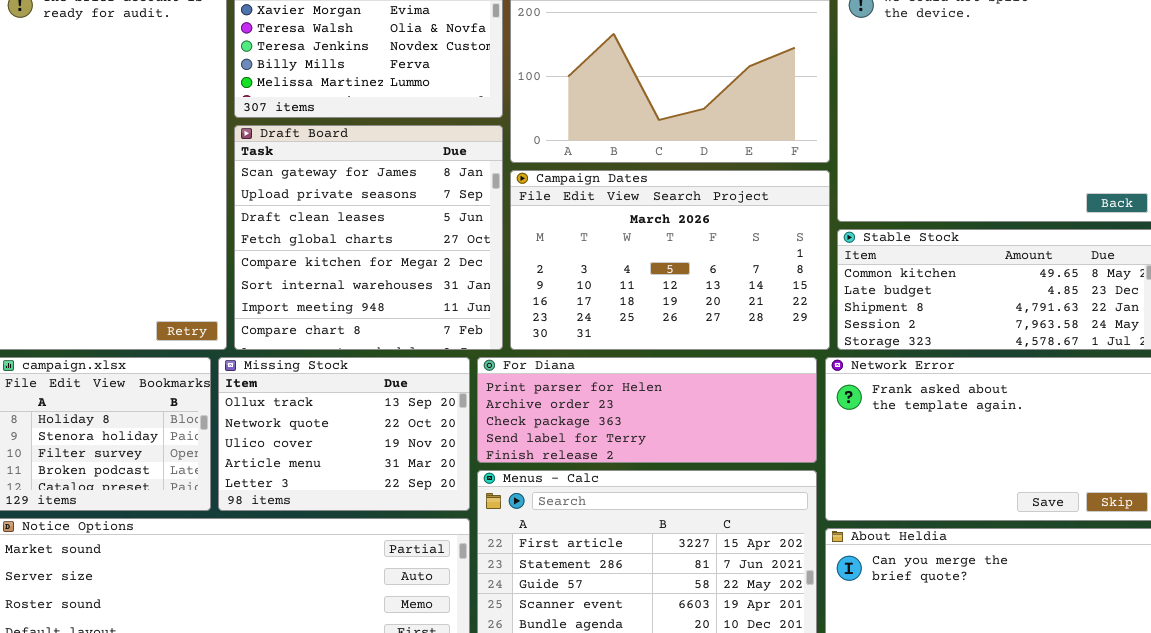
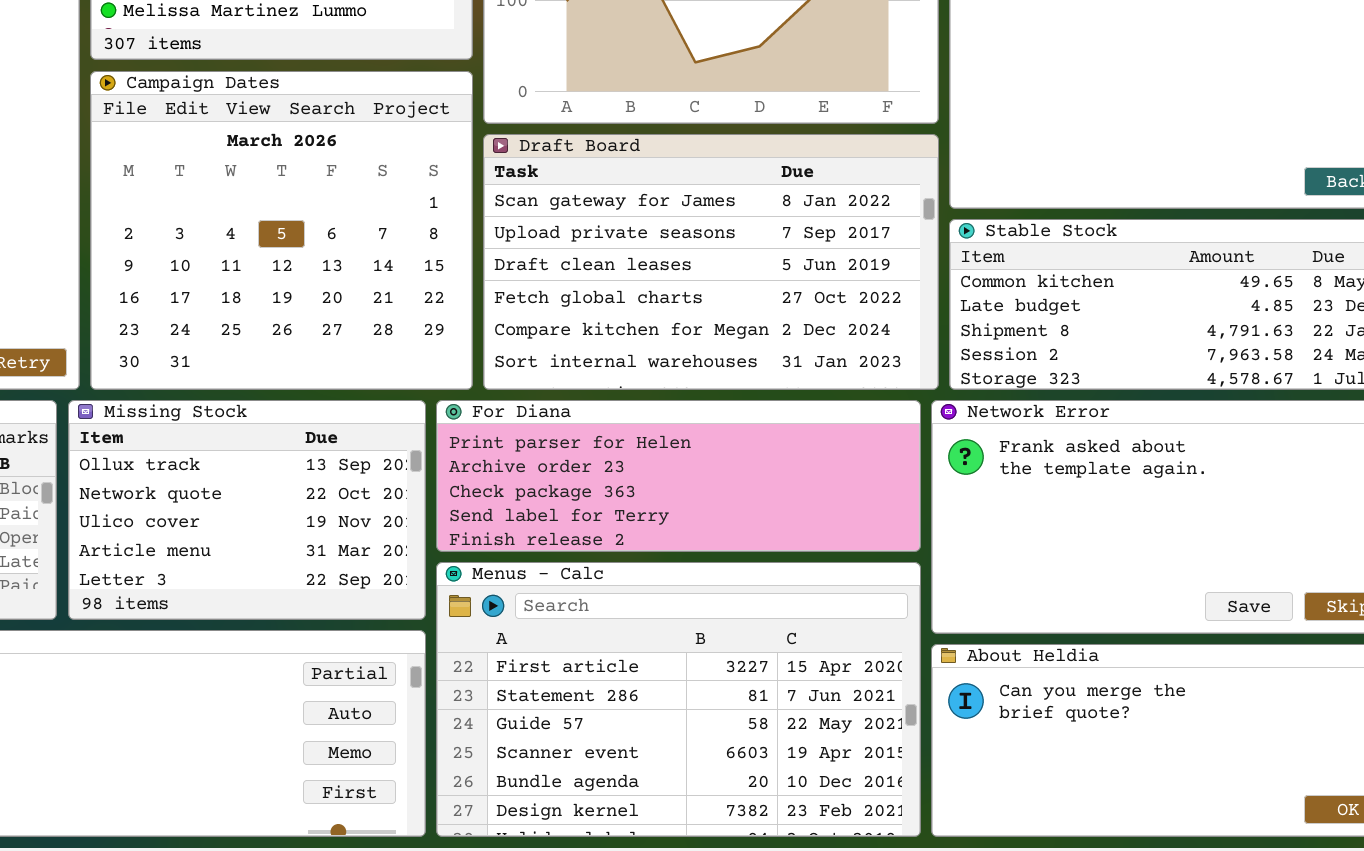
Draft Board: [234,125,503,350] -> [483,134,939,390], moved, resized
Campaign Dates: [510,170,830,350] -> [90,71,473,390], moved, resized

